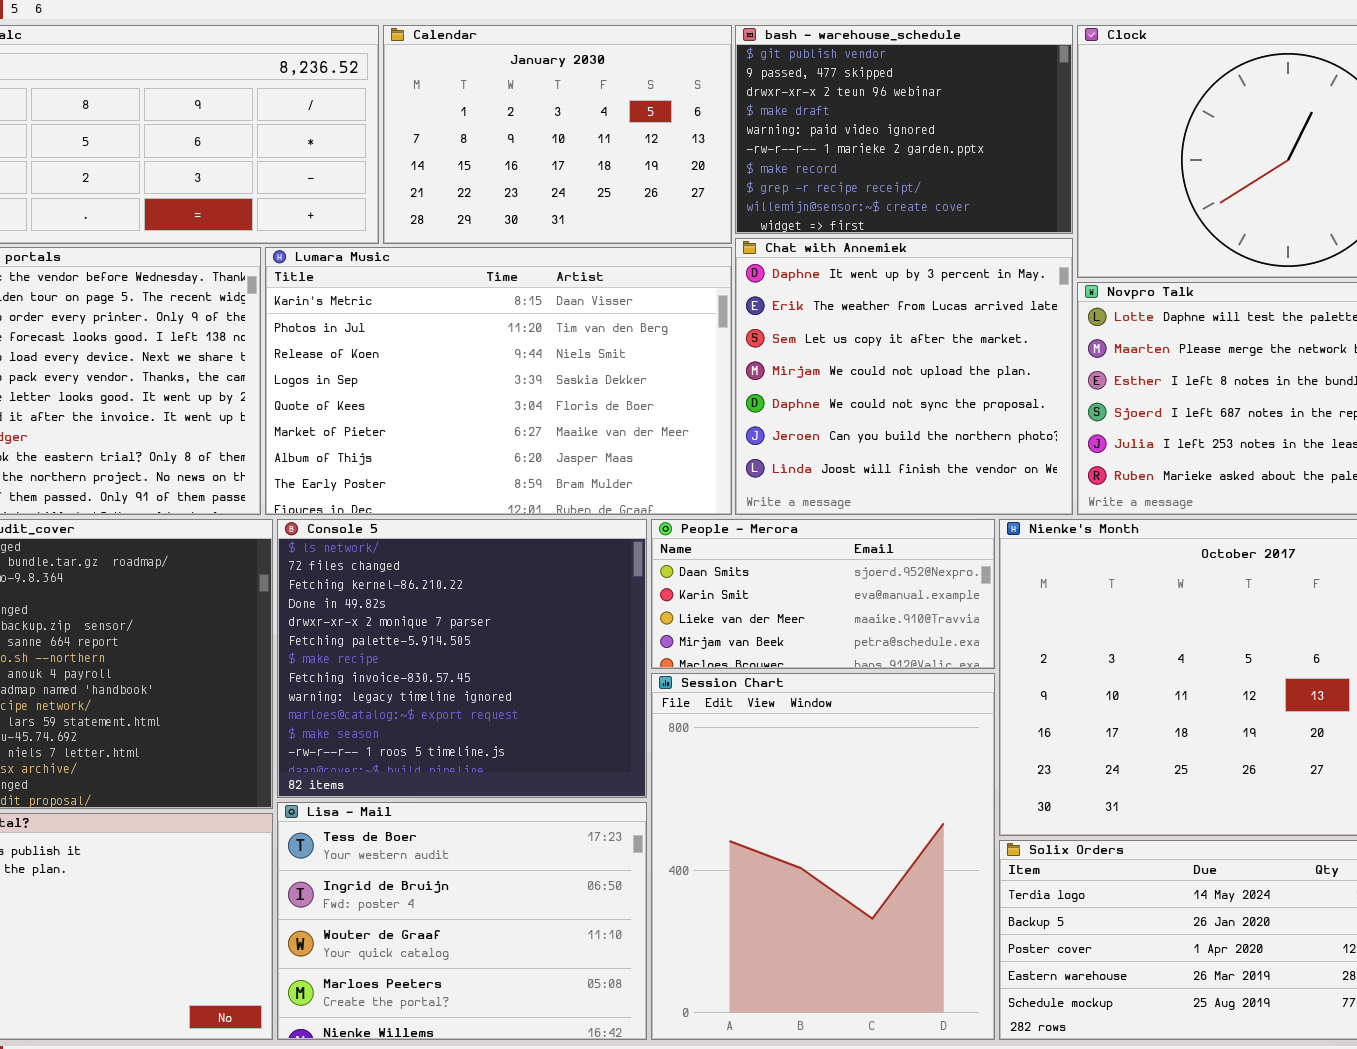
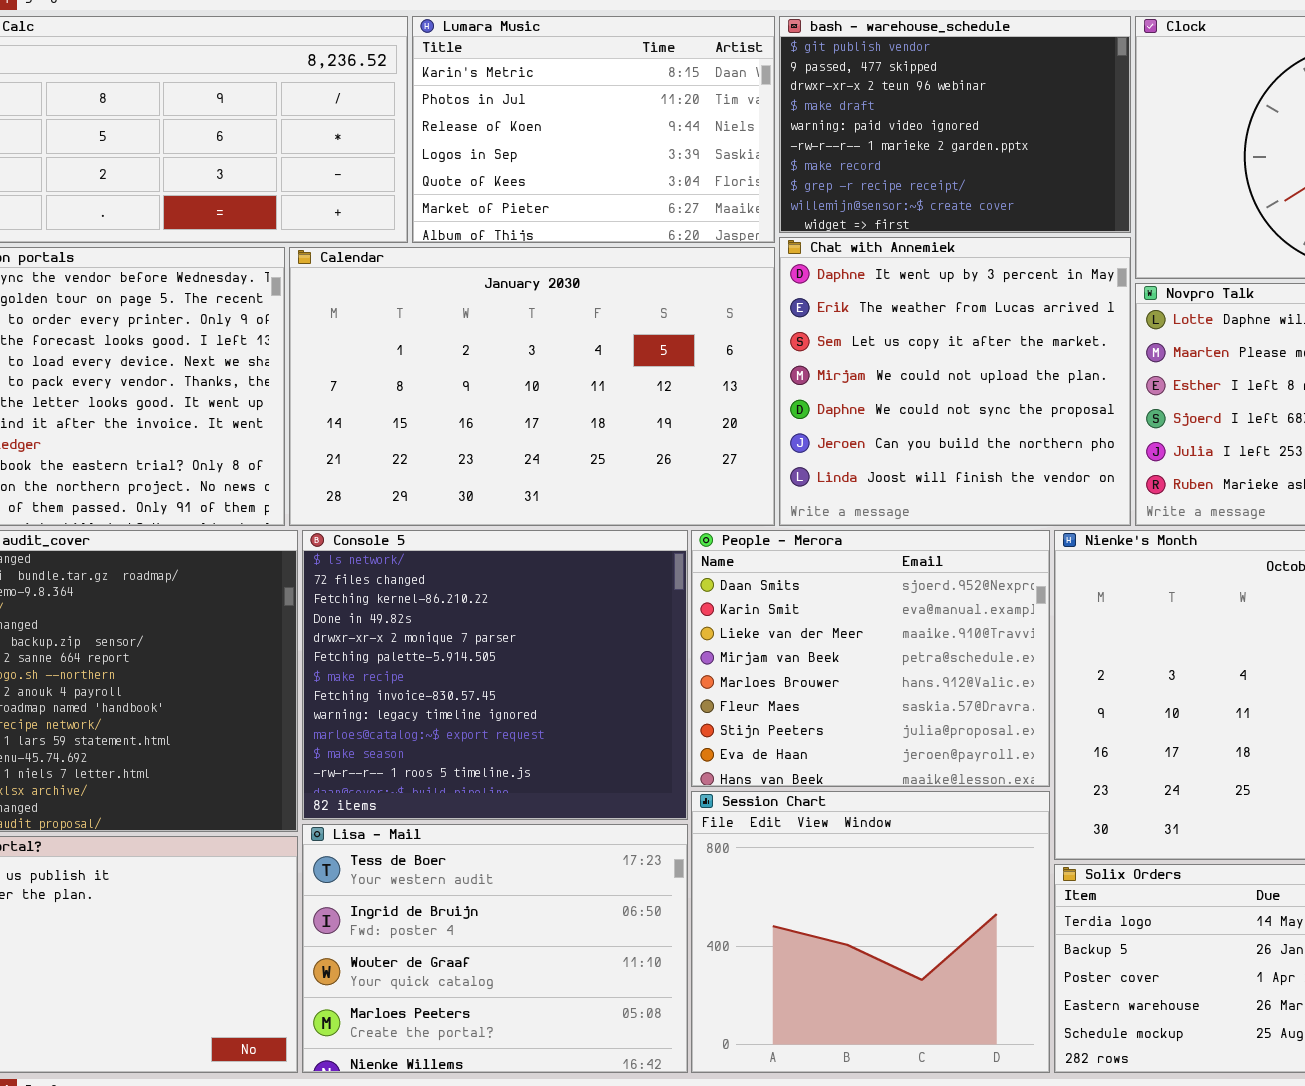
Calendar: [383,25,732,244] -> [289,247,775,526], moved, resized
Lumara Music: [265,247,732,515] -> [412,16,775,243], moved, resized
People - Merora: [651,519,995,669] -> [691,530,1050,787], resized
Session Chart: [651,673,995,1040] -> [691,791,1050,1073], resized

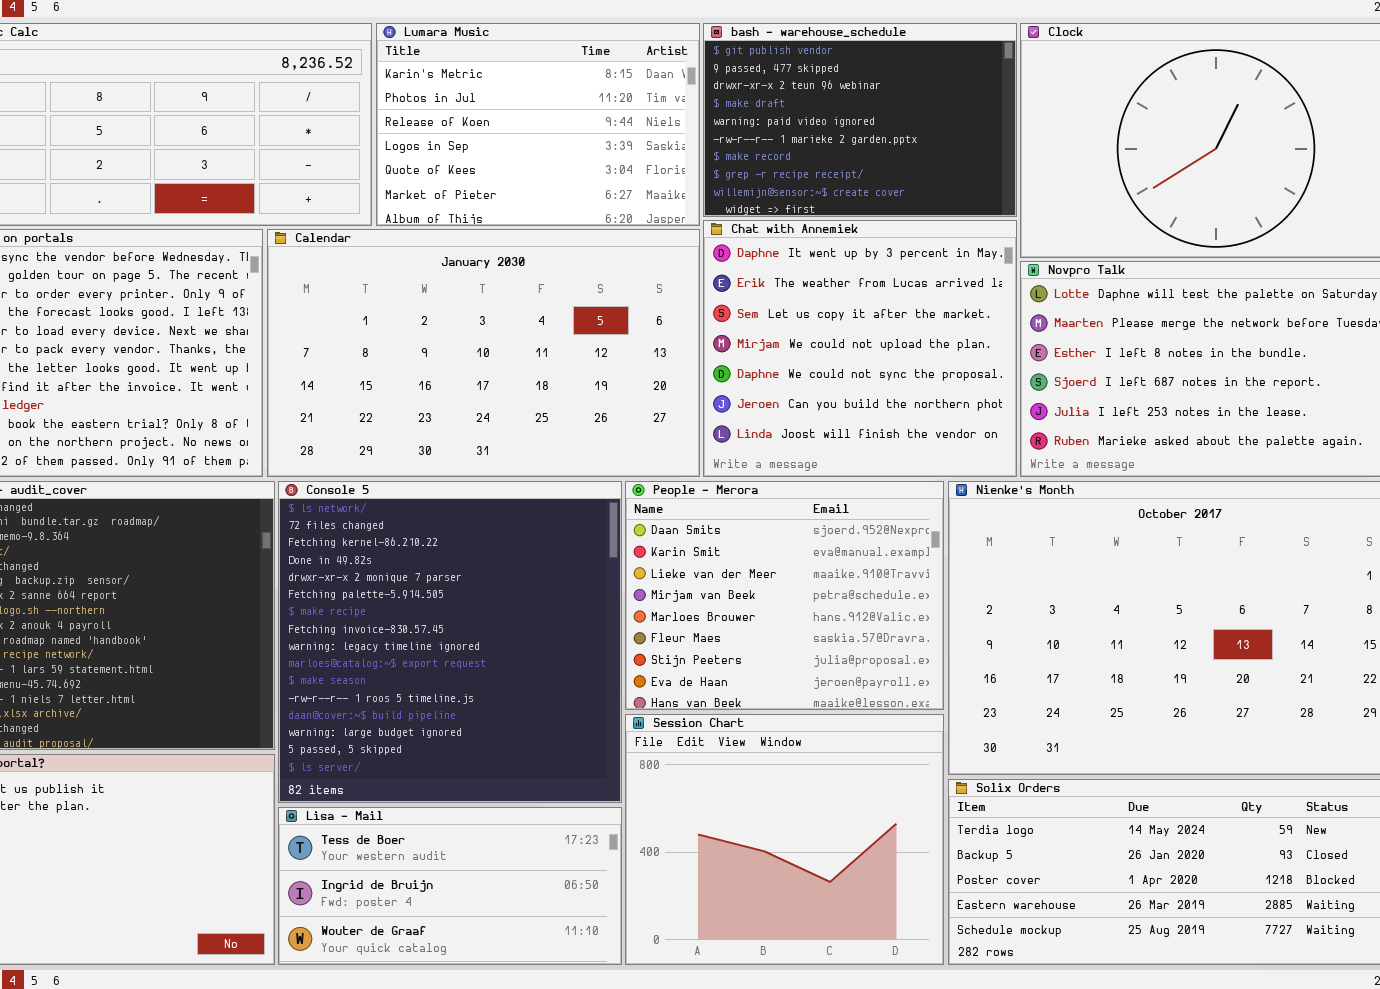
Console 5: [302,530,688,820] -> [278,481,622,803], resized
Lisa - Mail: [302,824,688,1073] -> [278,807,622,965], resized

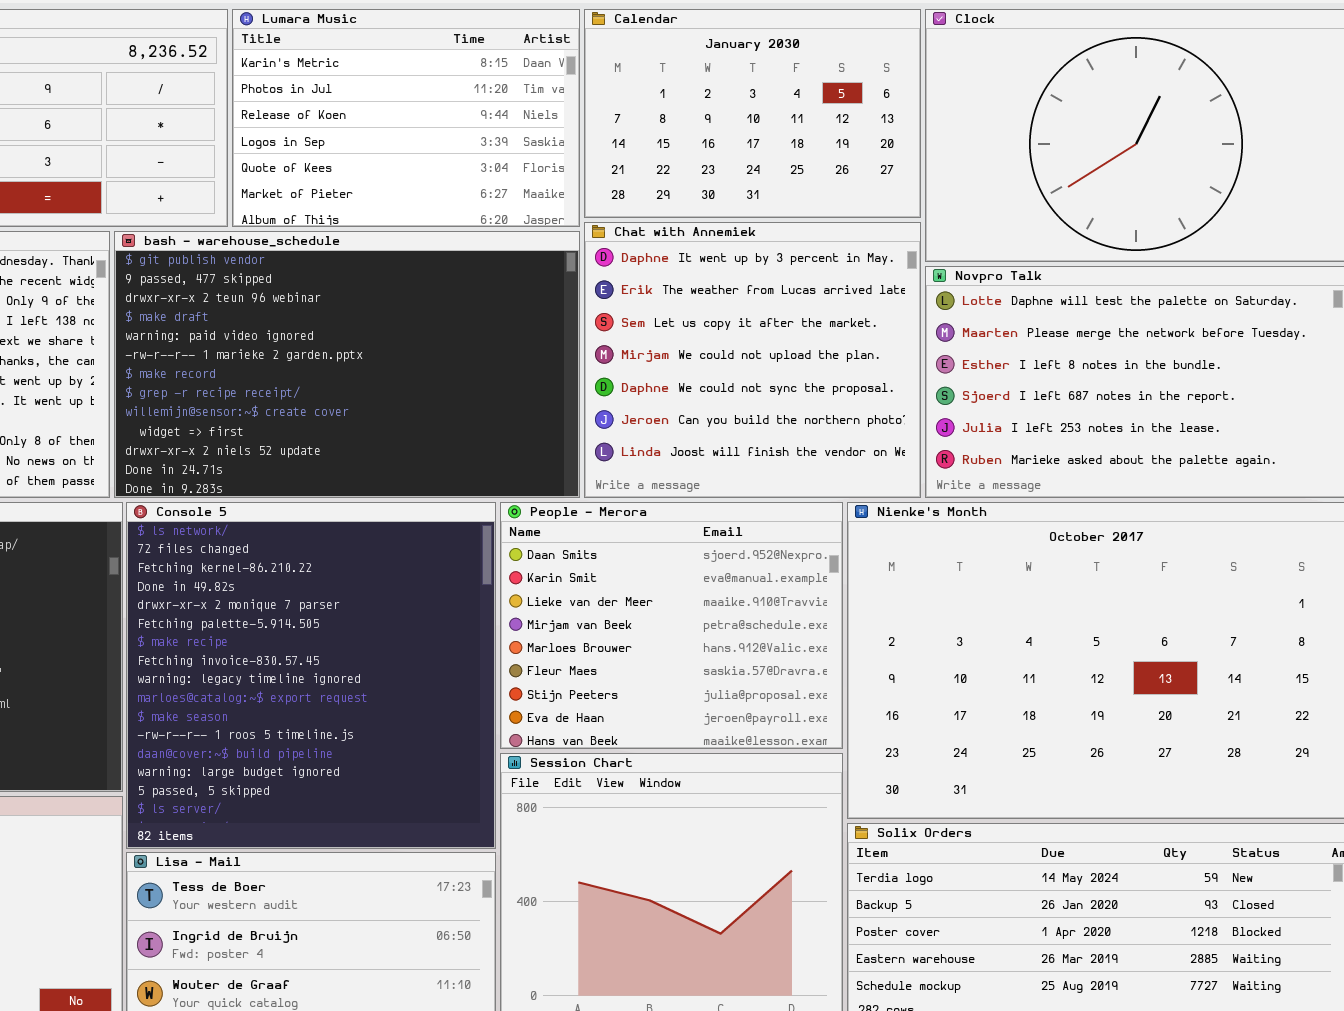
bash - warehouse_schedule: [703,23,1017,217] -> [114,231,580,498], moved, resized
Calendar: [267,229,700,477] -> [584,9,921,218], moved, resized

